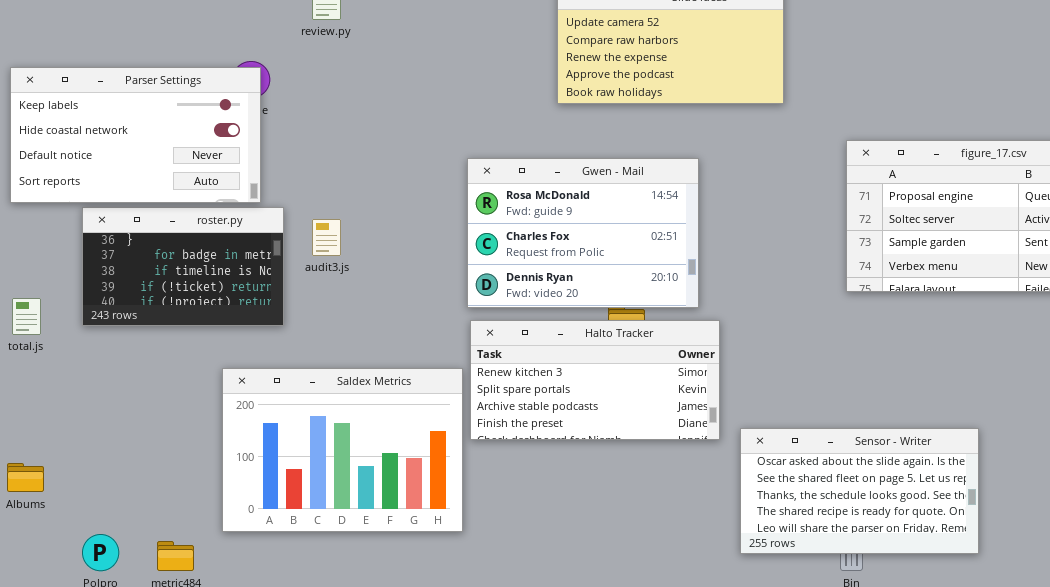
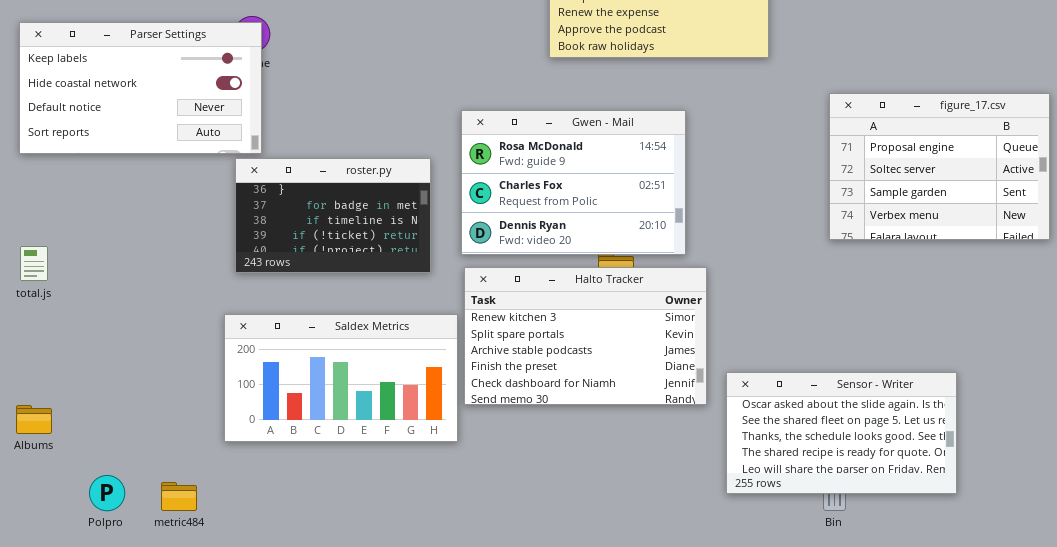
roster.py: [82,207,284,326] -> [235,158,431,273], moved
Halto Tracker: [470,320,720,440] -> [464,267,707,405], resized
Saldex Metrics: [222,368,463,532] -> [224,314,458,442], resized

